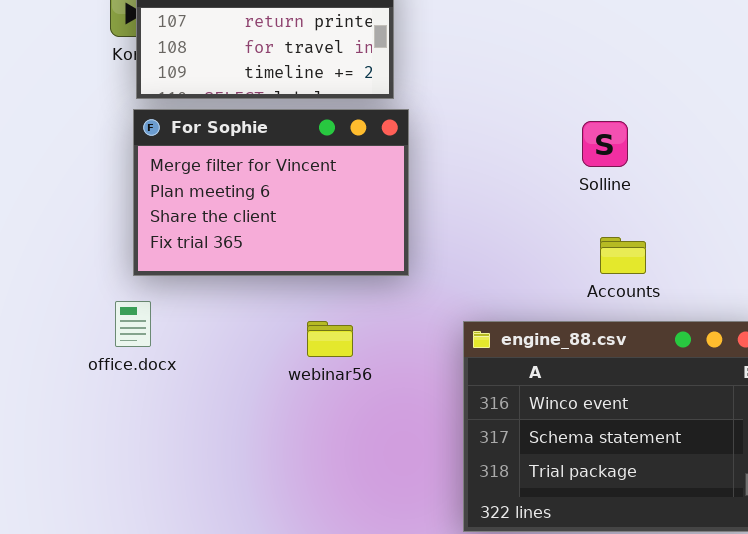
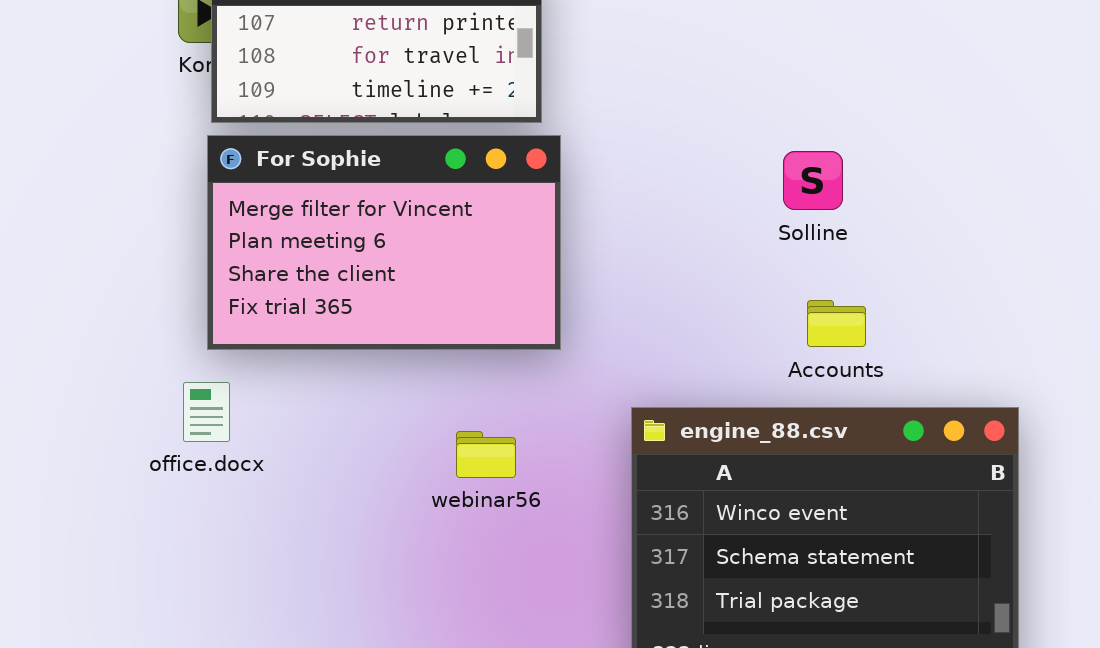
webinar56: [307,321,353,357] -> [456,431,516,478], moved

